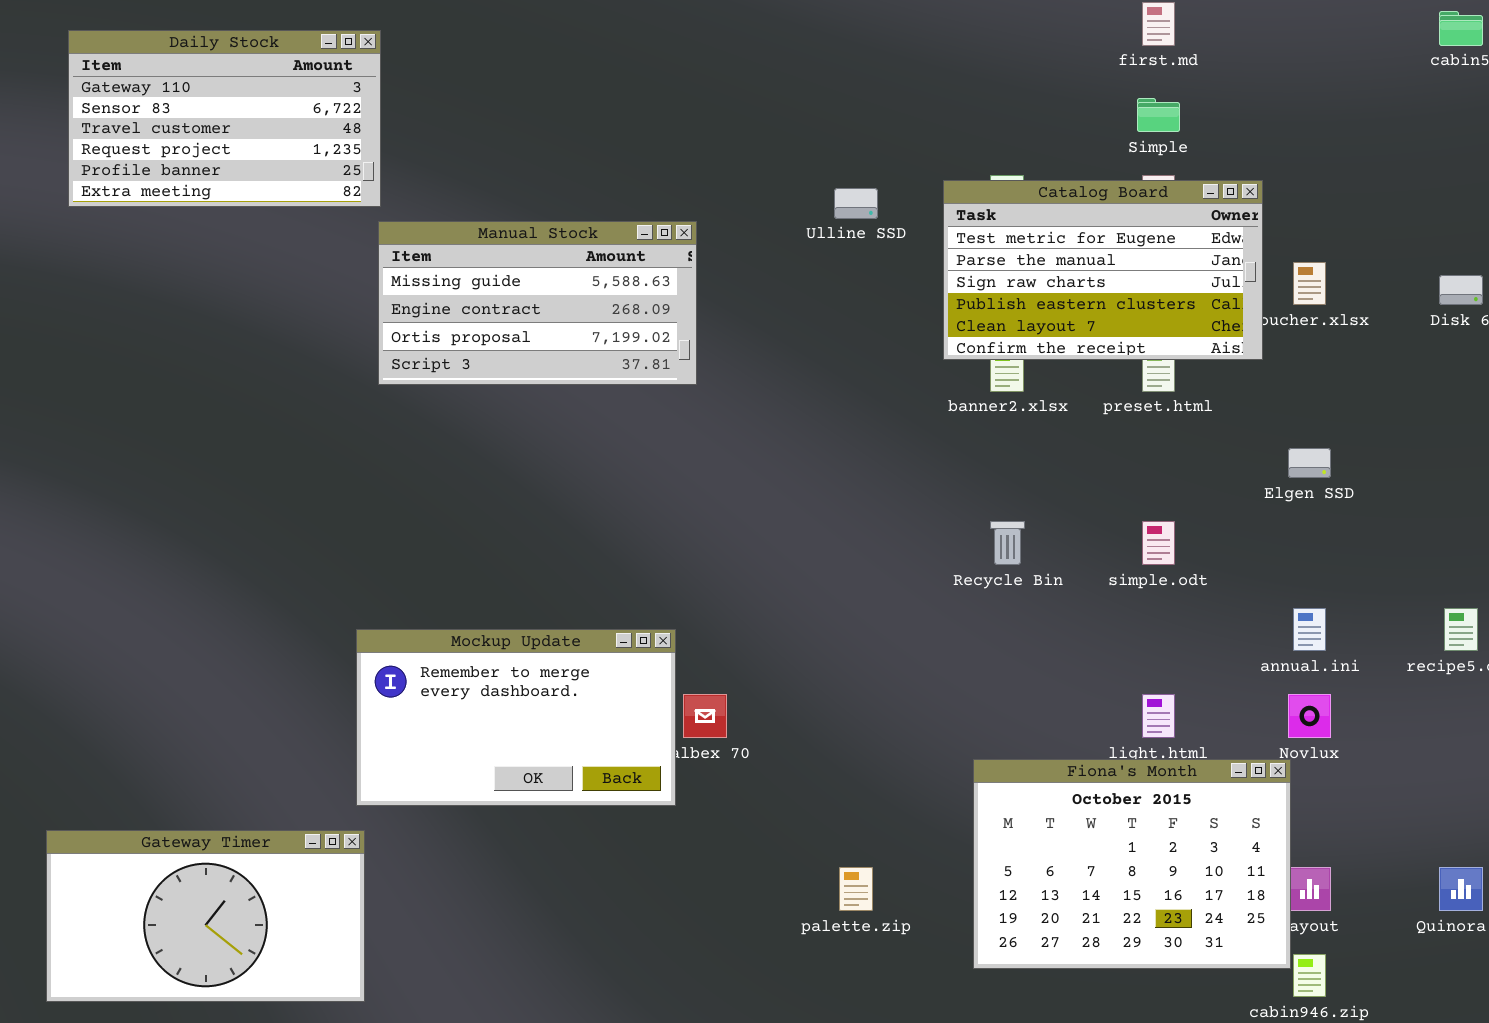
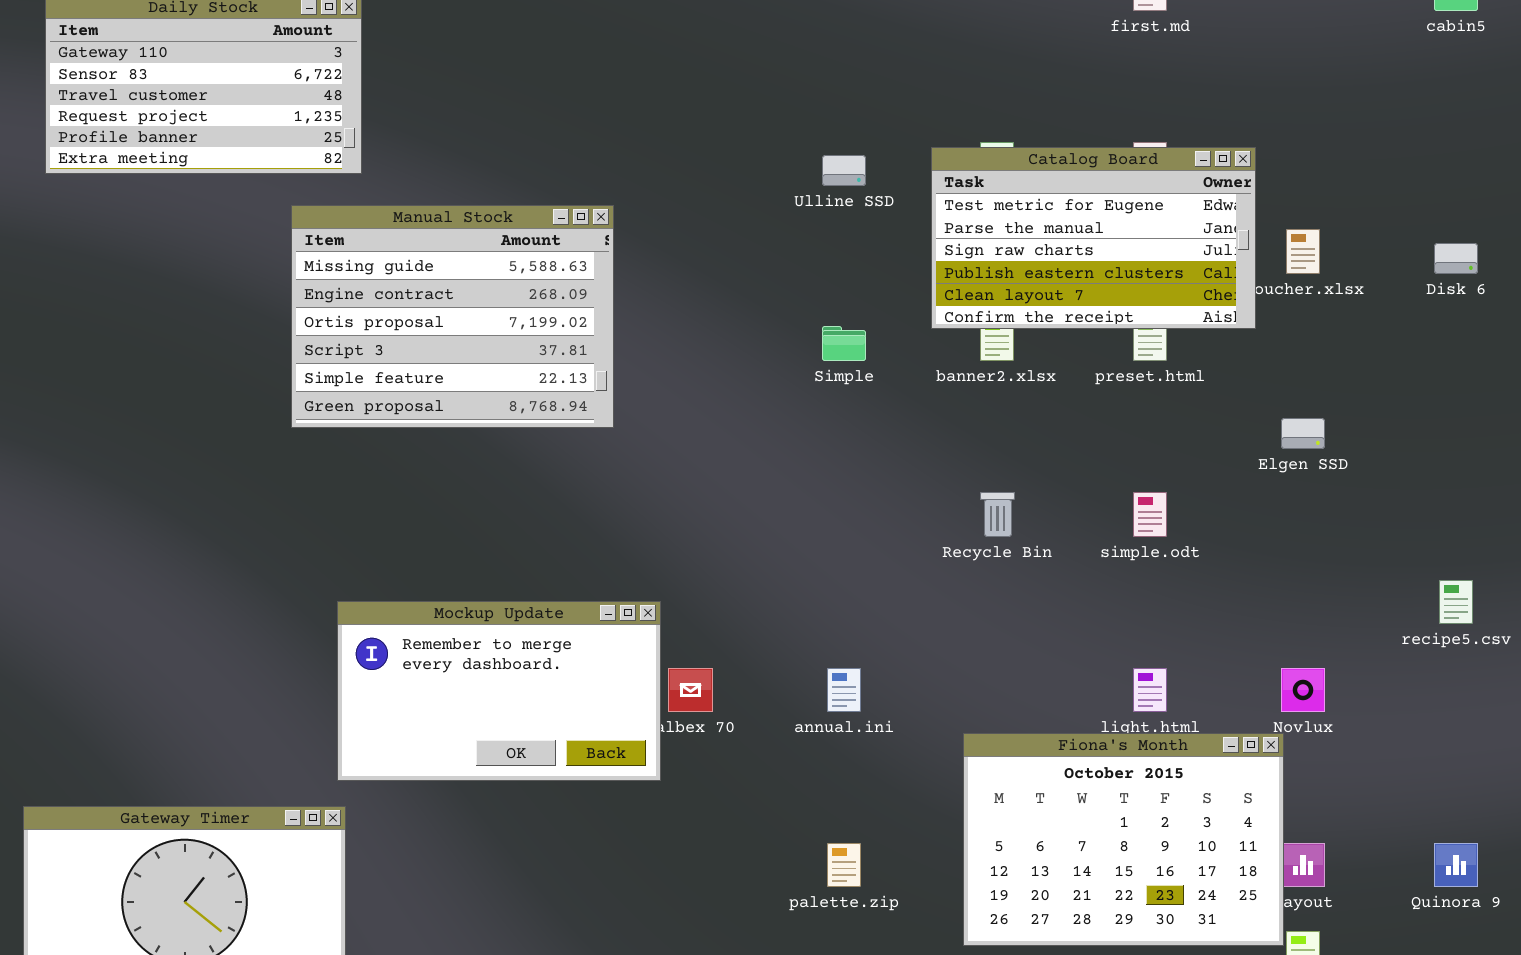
Simple: [1137,98,1180,132] -> [822,326,866,361], moved
Manual Stock: [378,221,697,385] -> [291,205,614,428], moved, resized
annual.ini: [1293,608,1326,651] -> [827,668,861,712], moved

